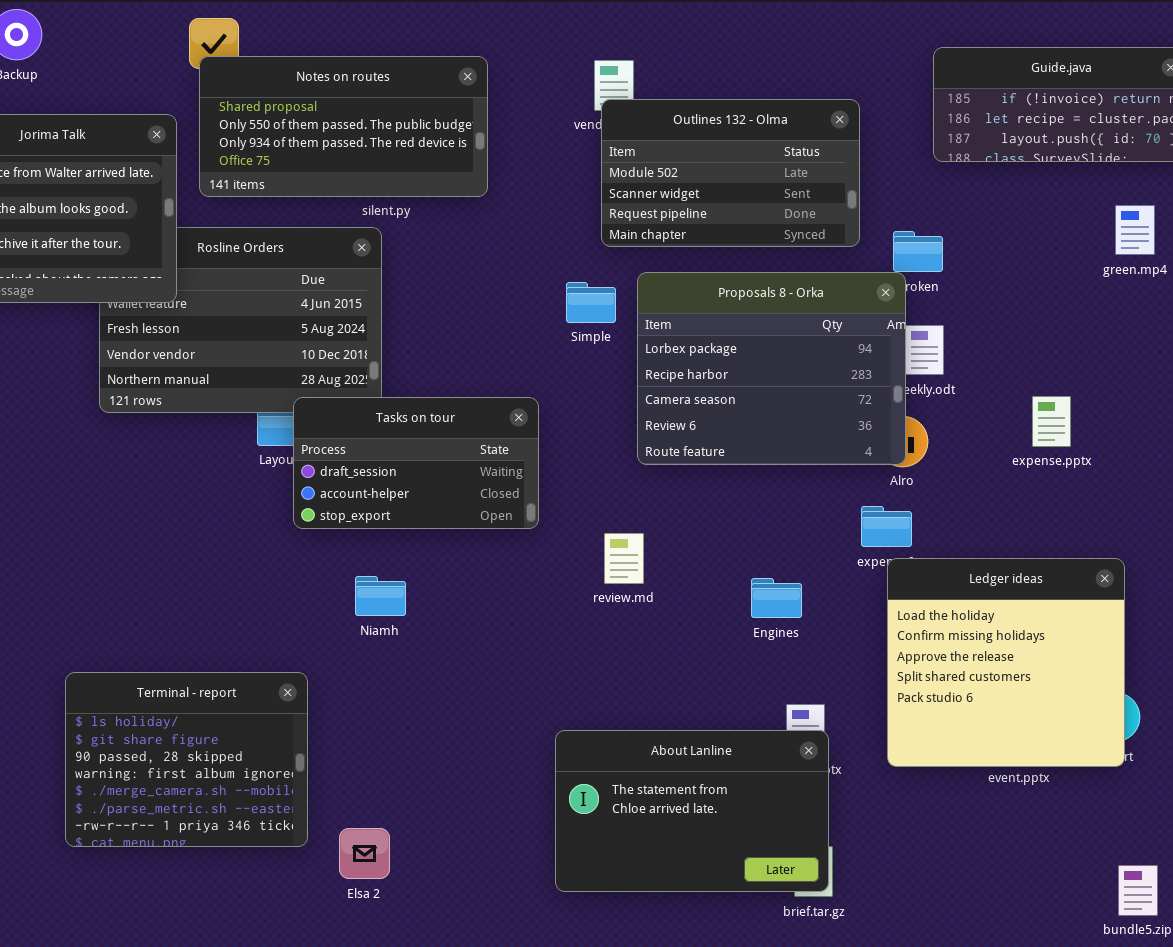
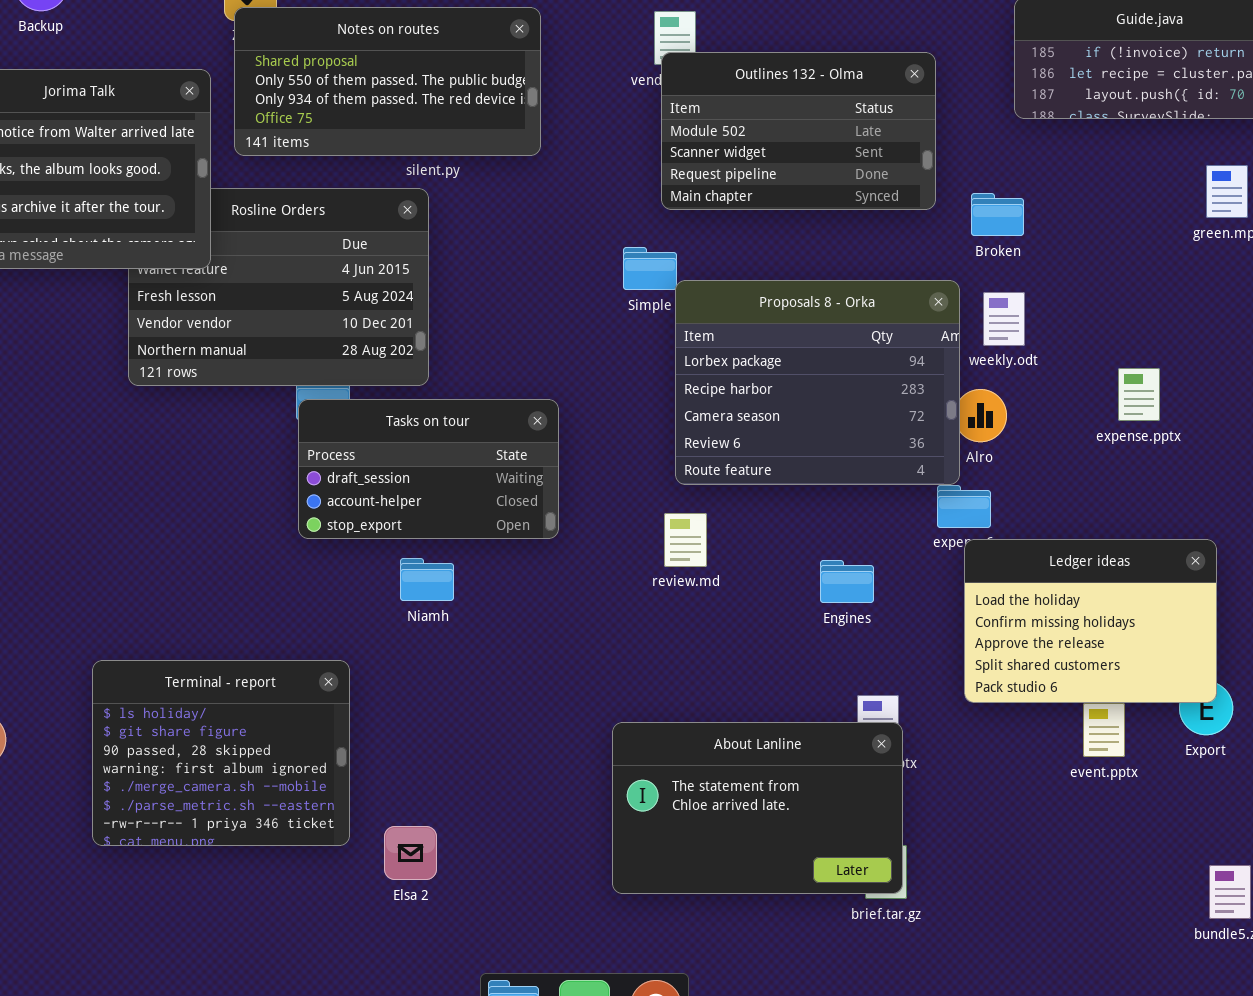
Proposals 8 - Orka: [637,272,906,465] -> [675,280,960,485], moved
Tasks on tour: [293,397,539,529] -> [298,399,559,539], moved
Ledger ideas: [887,558,1125,767] -> [964,539,1217,703], resized

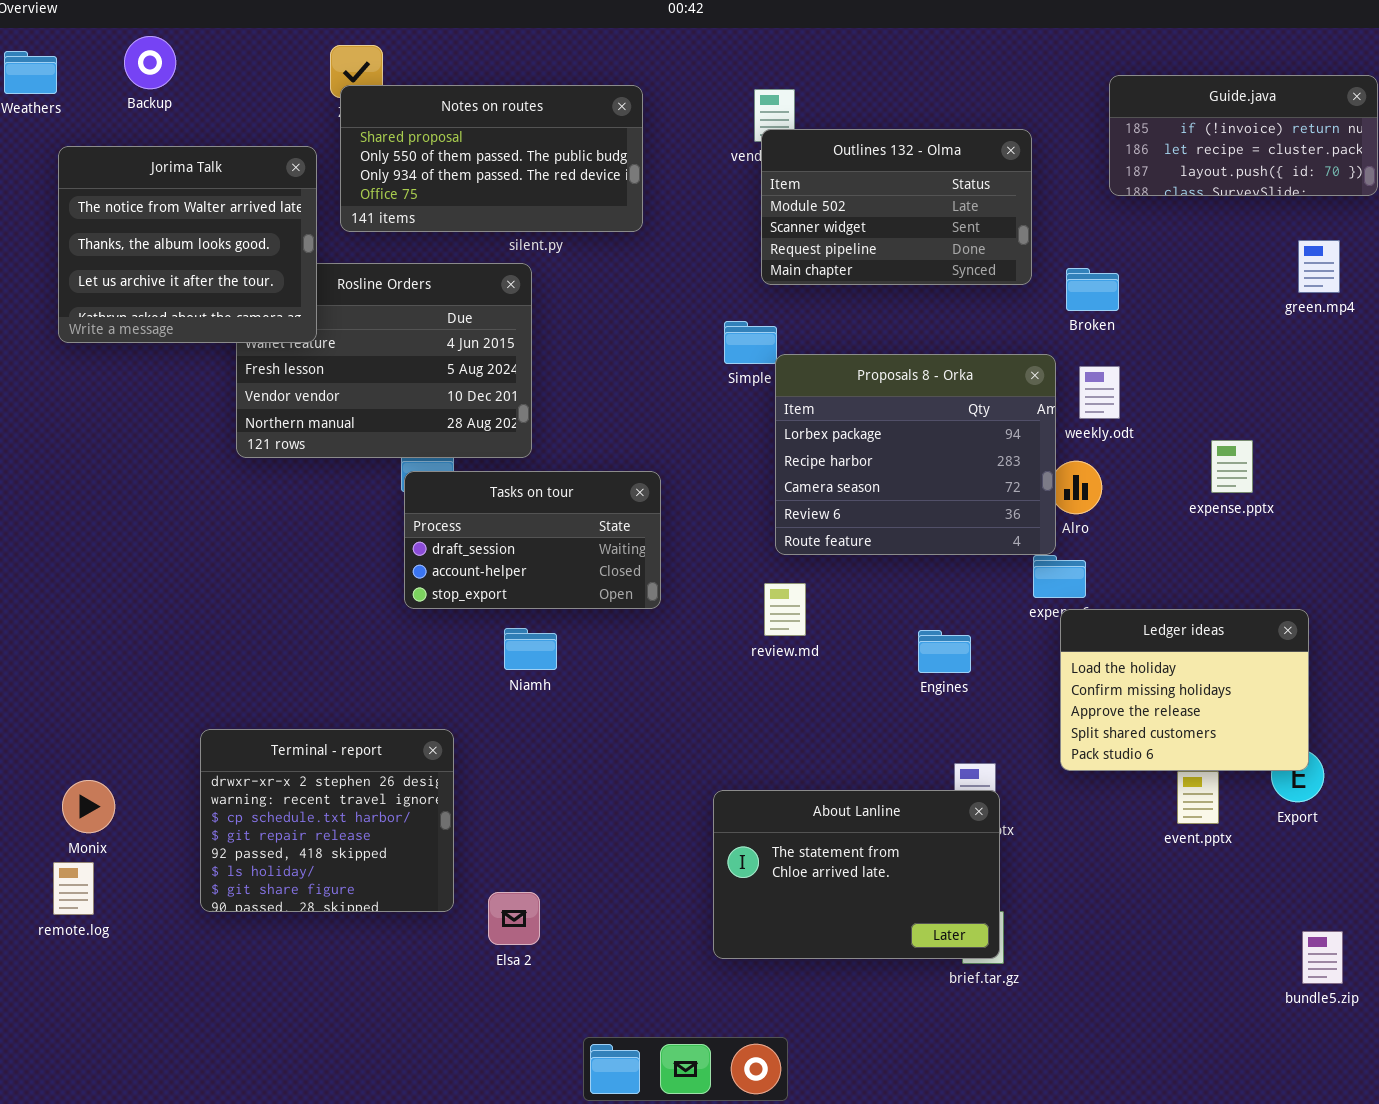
Terminal - report: [92,660,350,846] -> [200,729,454,912], scrolled up 5 rows

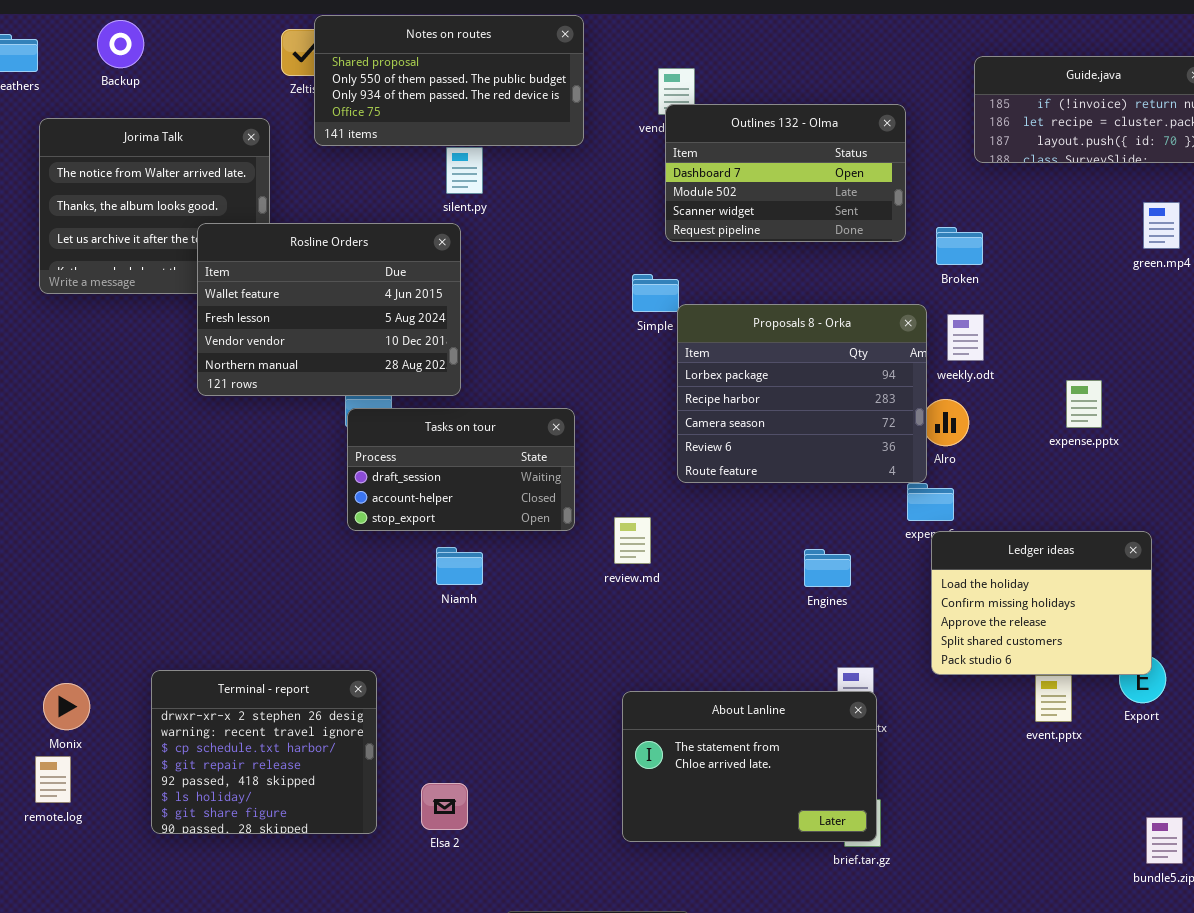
Notes on routes: [340,85,643,232] -> [314,15,584,146], moved
Outlines 132 - Olma: [761,129,1032,285] -> [665,104,906,242], scrolled up 1 row
Rosline Orders: [236,263,532,458] -> [197,223,461,396], raised
review.md: [764,583,806,636] -> [614,517,651,564], moved
Terminal - report: [200,729,454,912] -> [151,670,377,834], moved

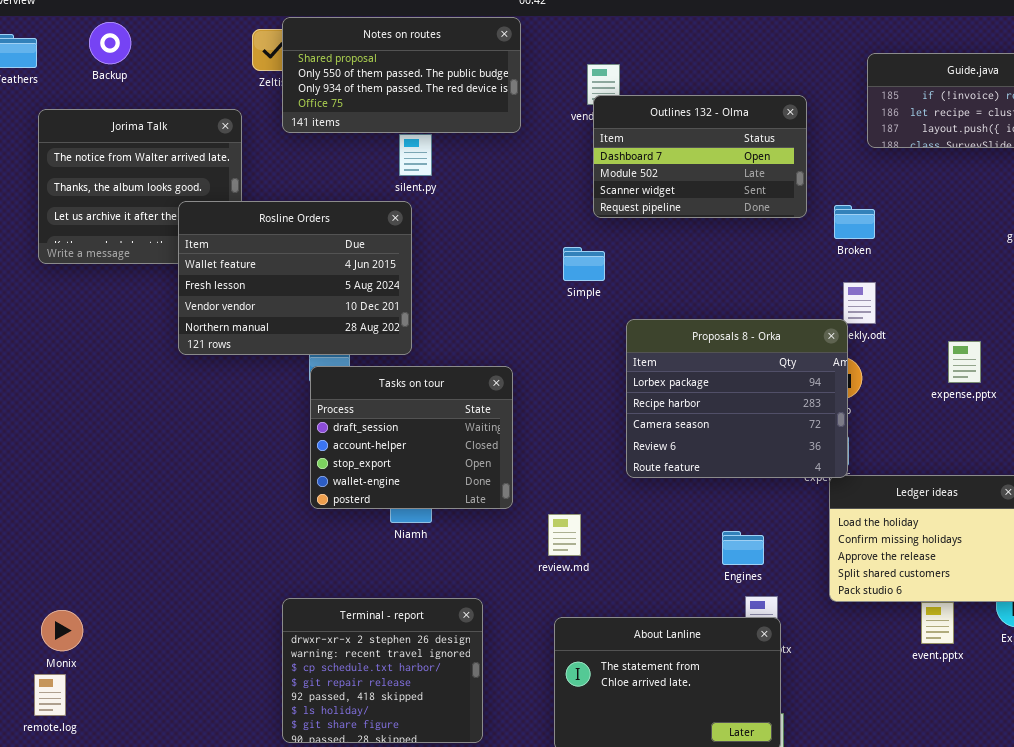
Proposals 8 - Orka: [677,304,927,483] -> [626,319,848,478], moved
Tasks on tour: [347,408,575,531] -> [310,366,513,509], resized
review.md: [614,517,651,564] -> [548,514,581,556], moved
Engines: [804,549,851,587] -> [722,531,764,565], moved
Terminal - report: [151,670,377,834] -> [282,598,483,743], moved

